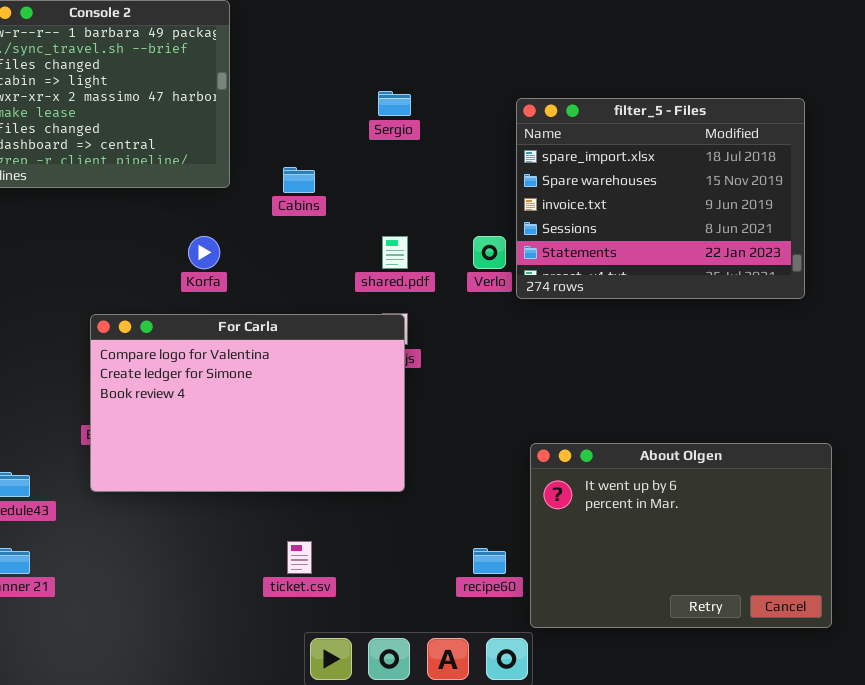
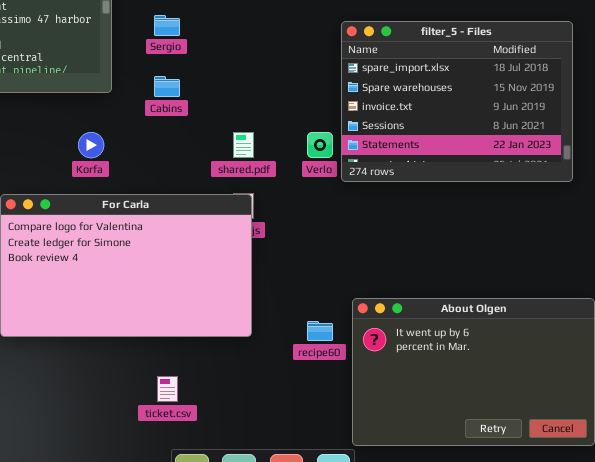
Sergio: [378,91,411,116] -> [154,15,180,36], moved
recipe60: [473,548,506,574] -> [307,321,333,341], moved

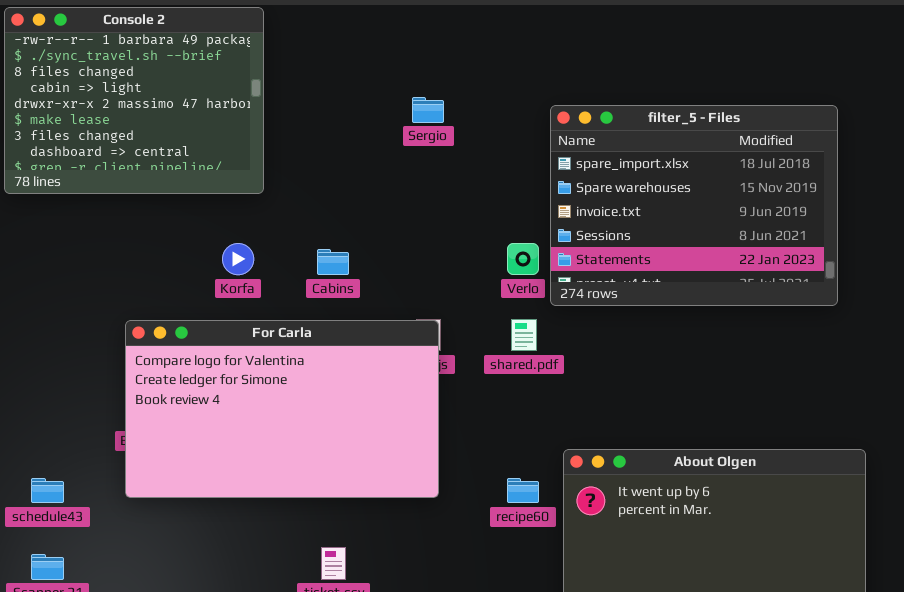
Sergio: [154,15,180,36] -> [412,97,444,123], moved
Cabins: [154,76,180,97] -> [317,249,349,275], moved
shared.pdf: [233,132,254,158] -> [511,319,537,351], moved

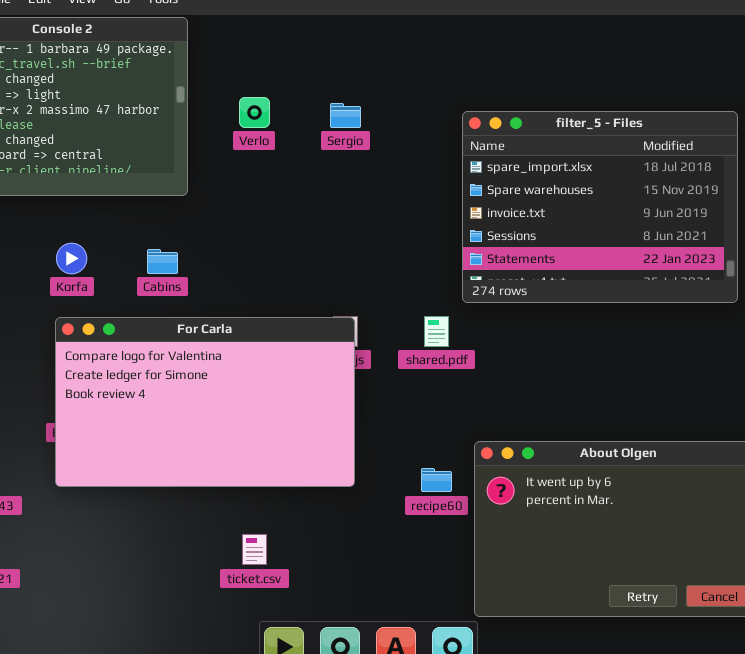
Korfa: [222,243,254,275] -> [56,243,87,274], moved
Verlo: [507,243,539,275] -> [239,97,270,128], moved
Cabins: [317,249,349,275] -> [147,249,178,274], moved

